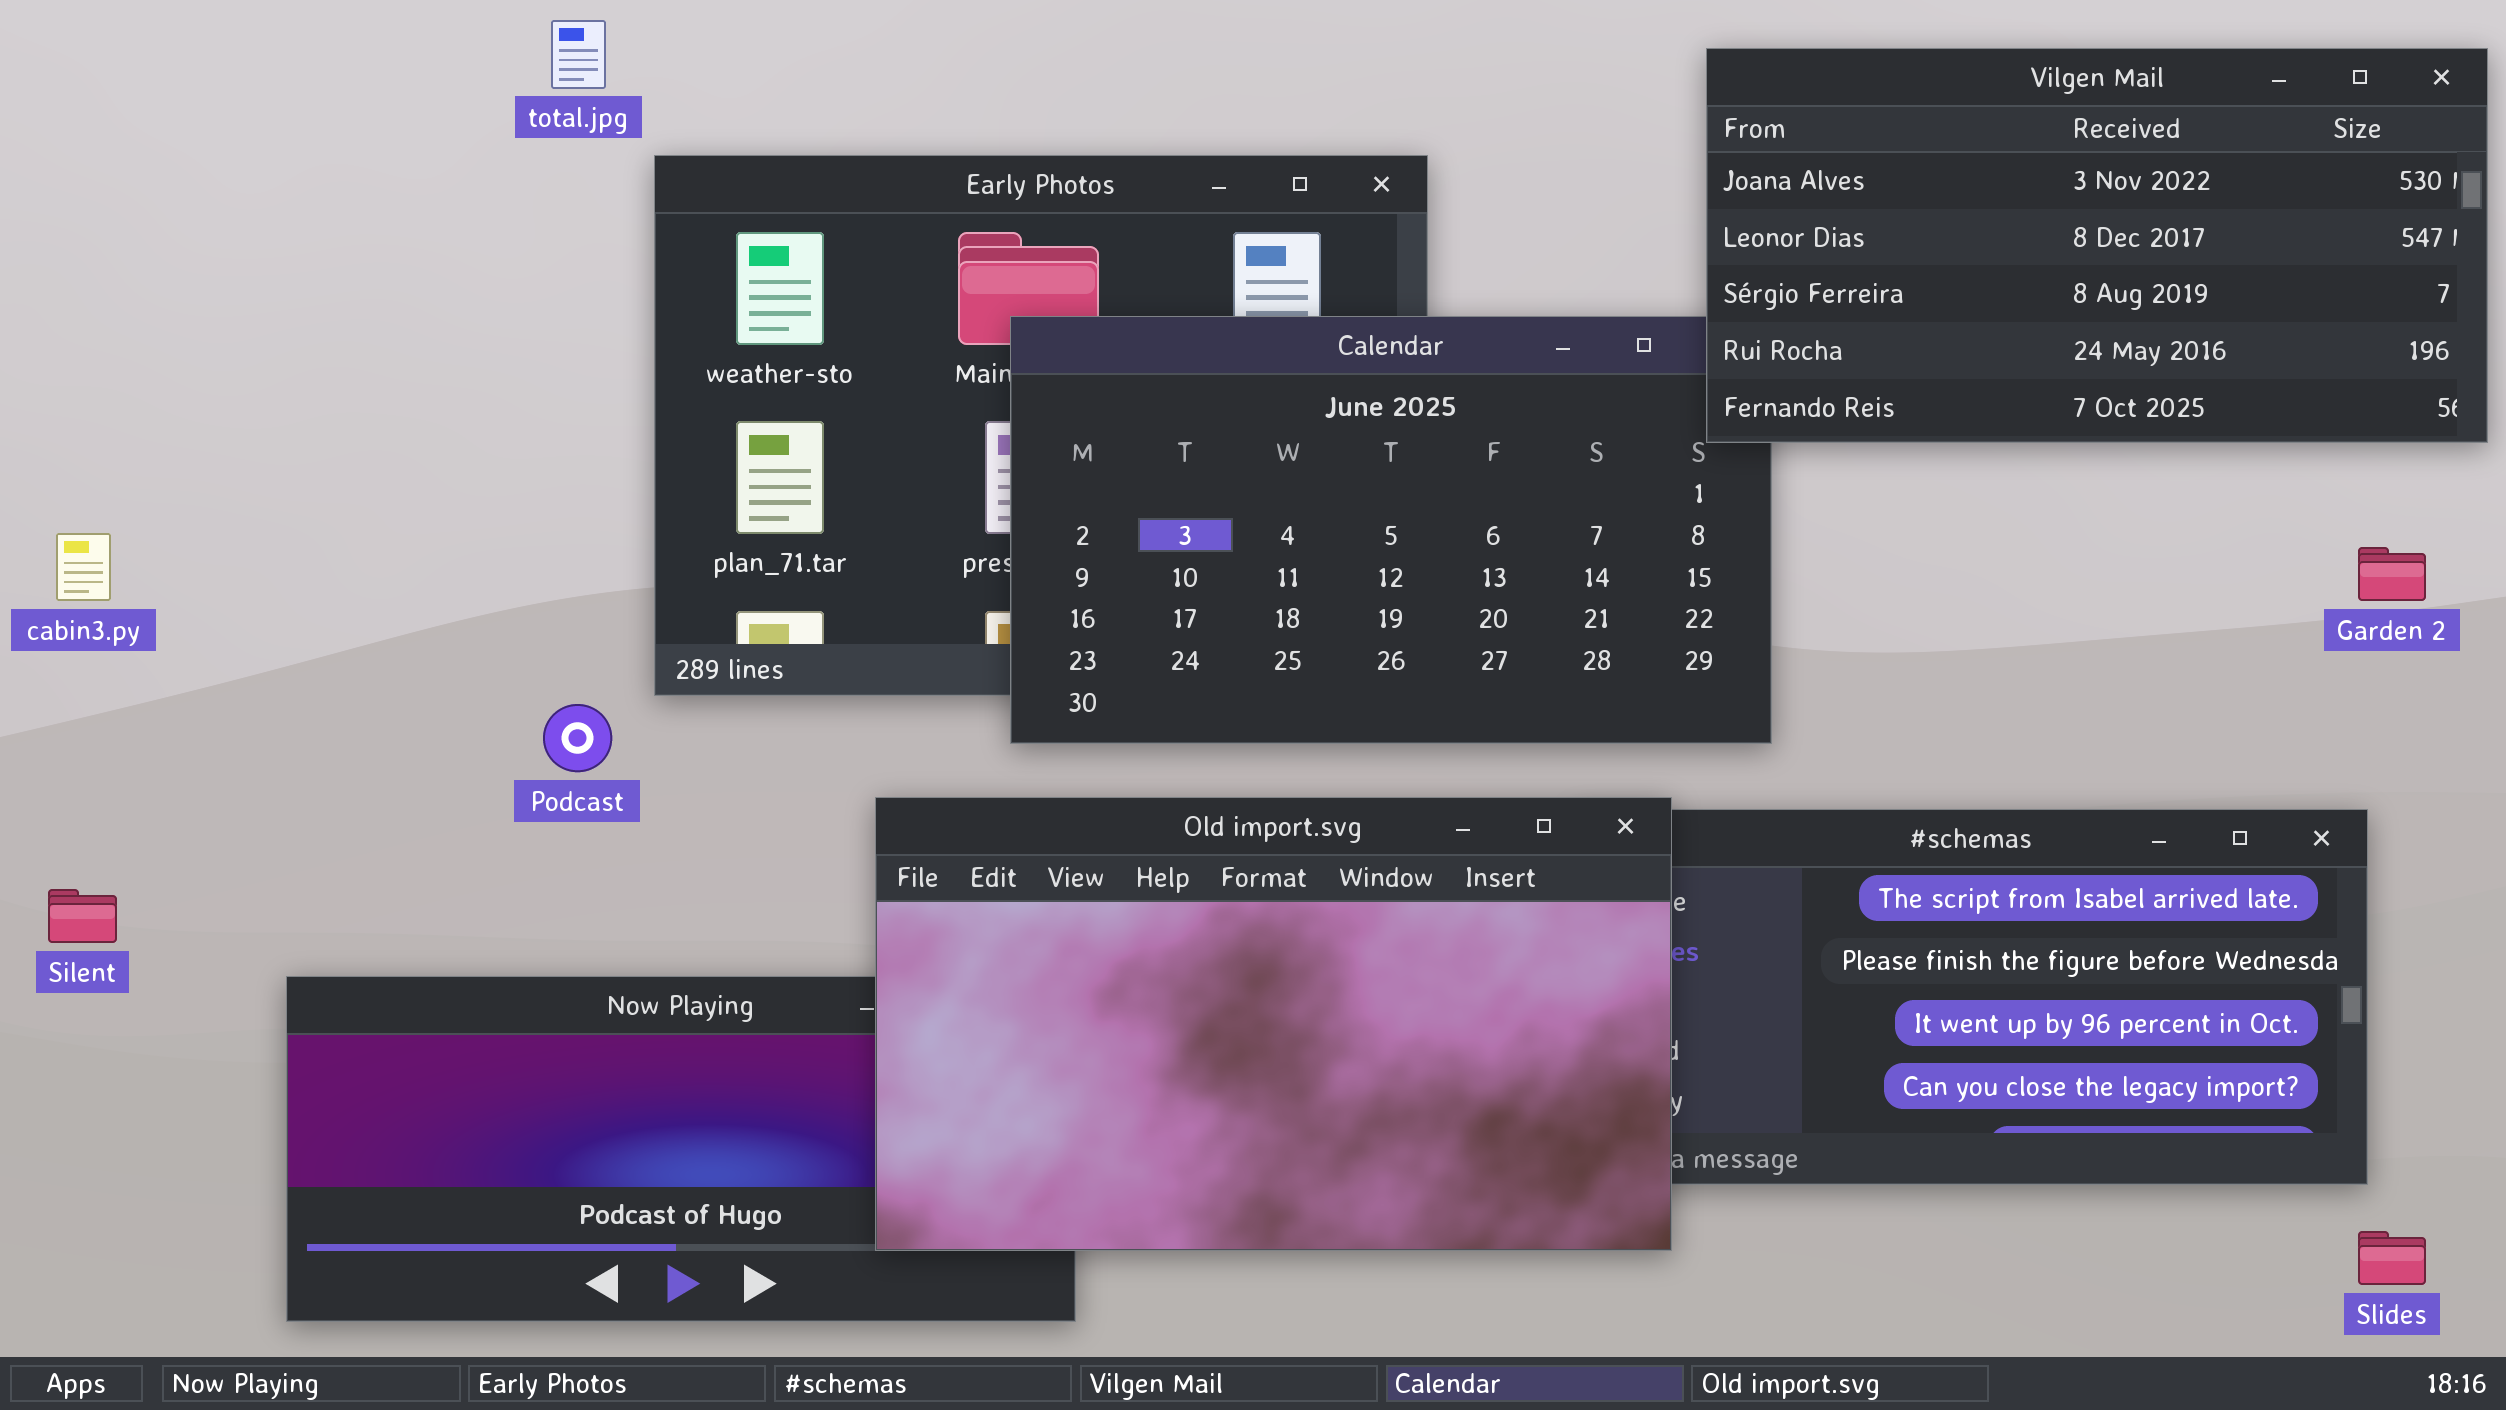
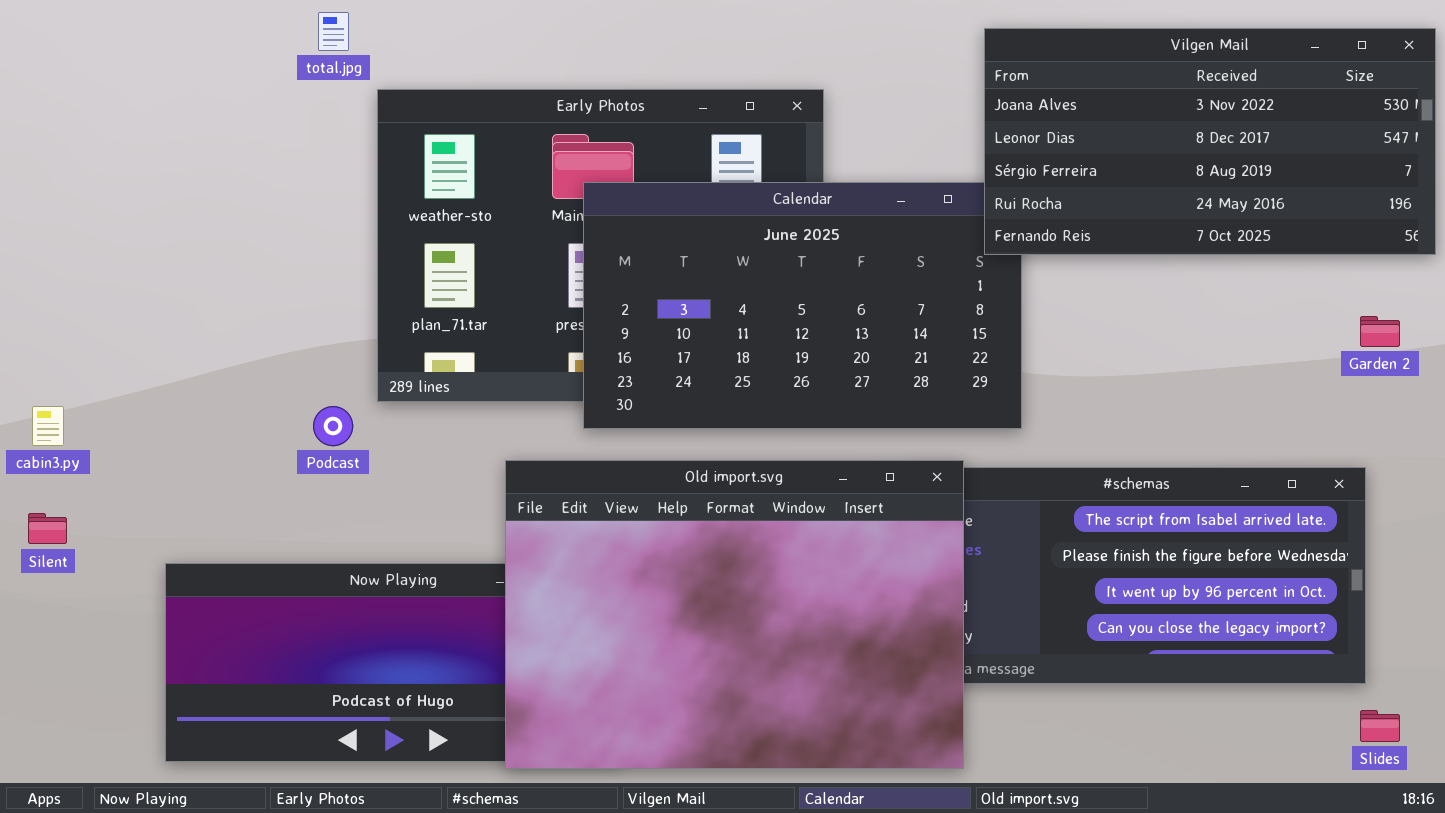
cabin3.py: [56,533,111,601] -> [32,406,64,446], moved
Old import.svg: [875,797,1672,1251] -> [505,460,964,769], resized

